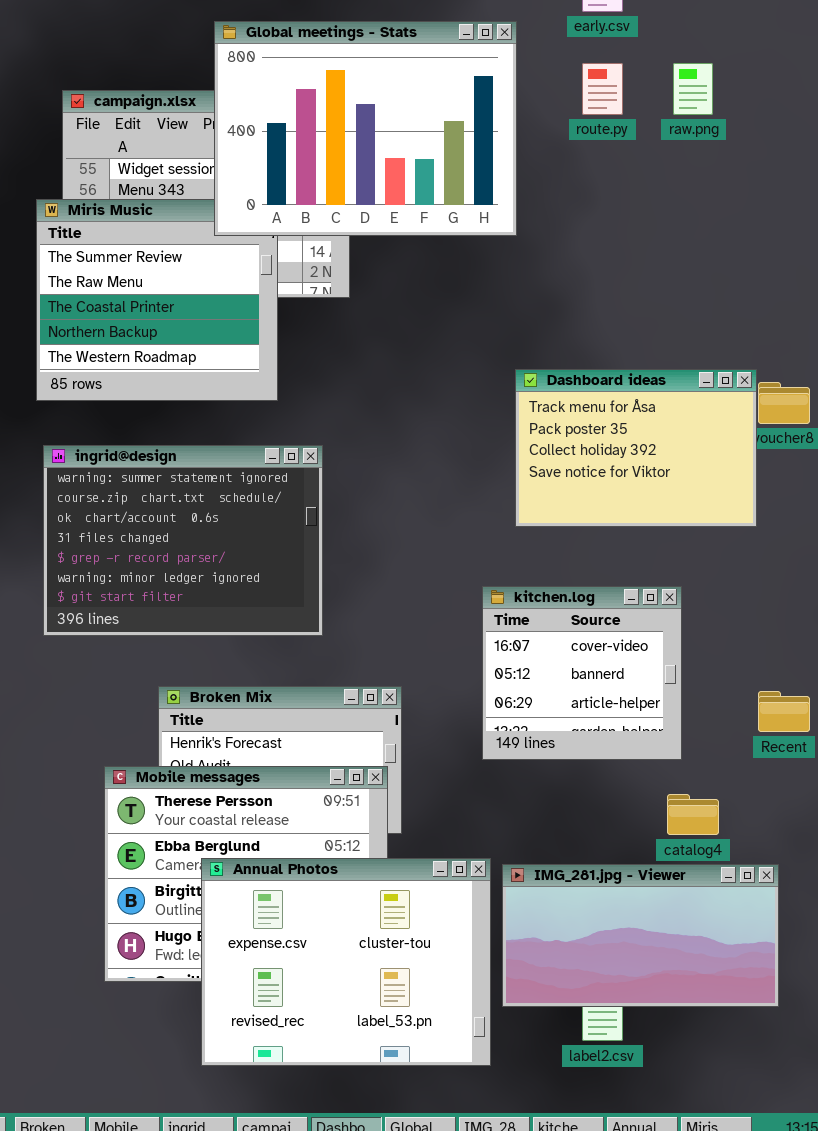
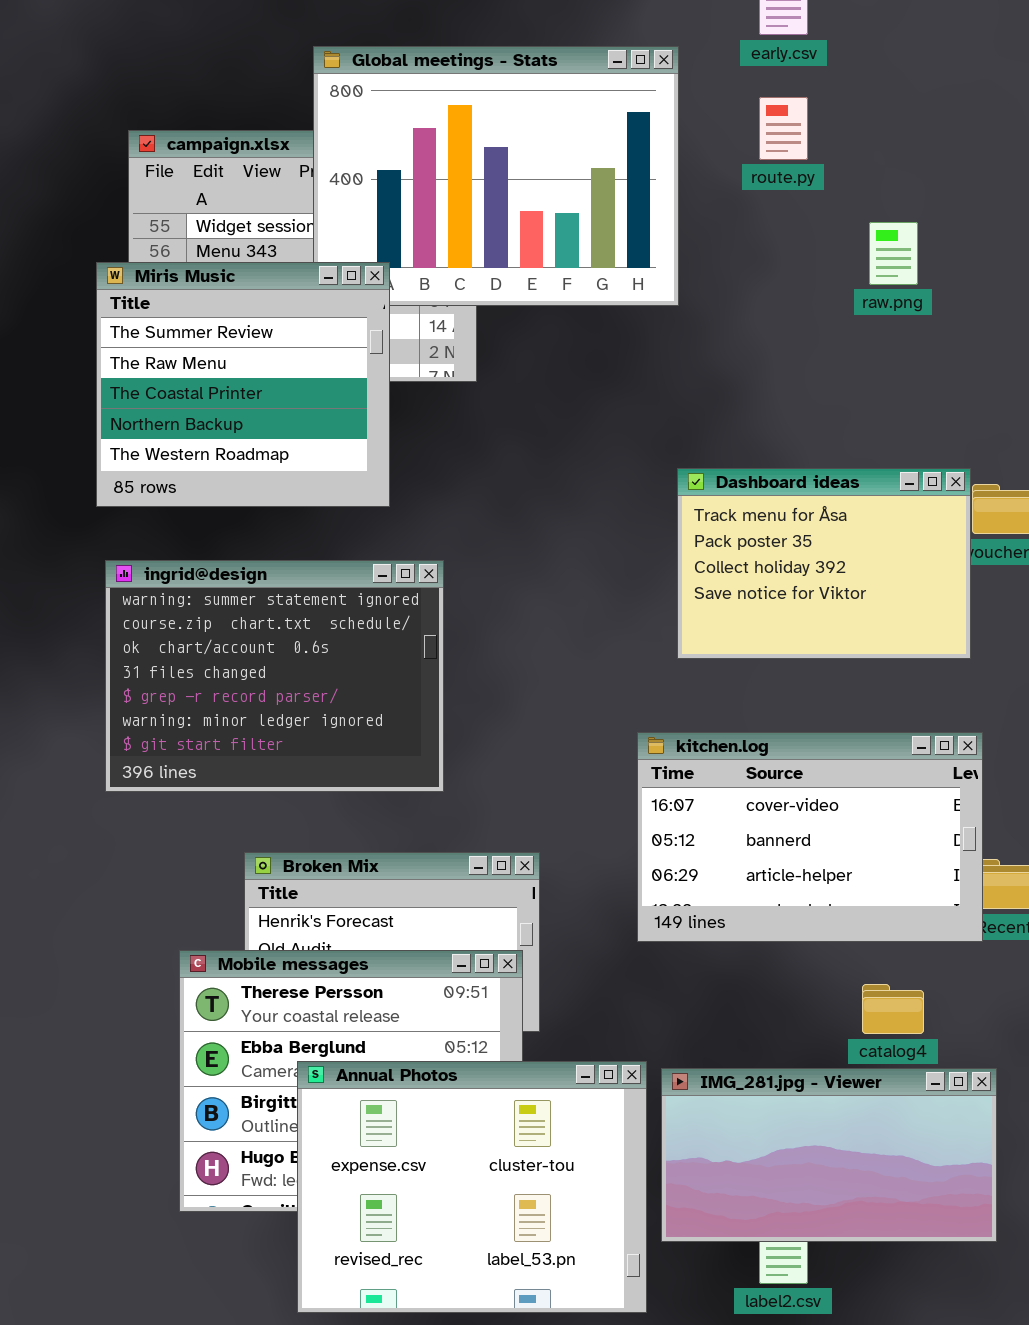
raw.png: [673,63,713,115] -> [869,222,918,285], moved
Miris Music: [36,199,278,401] -> [96,262,390,507], raised
kitchen.log: [482,586,682,760] -> [637,732,983,942], resized

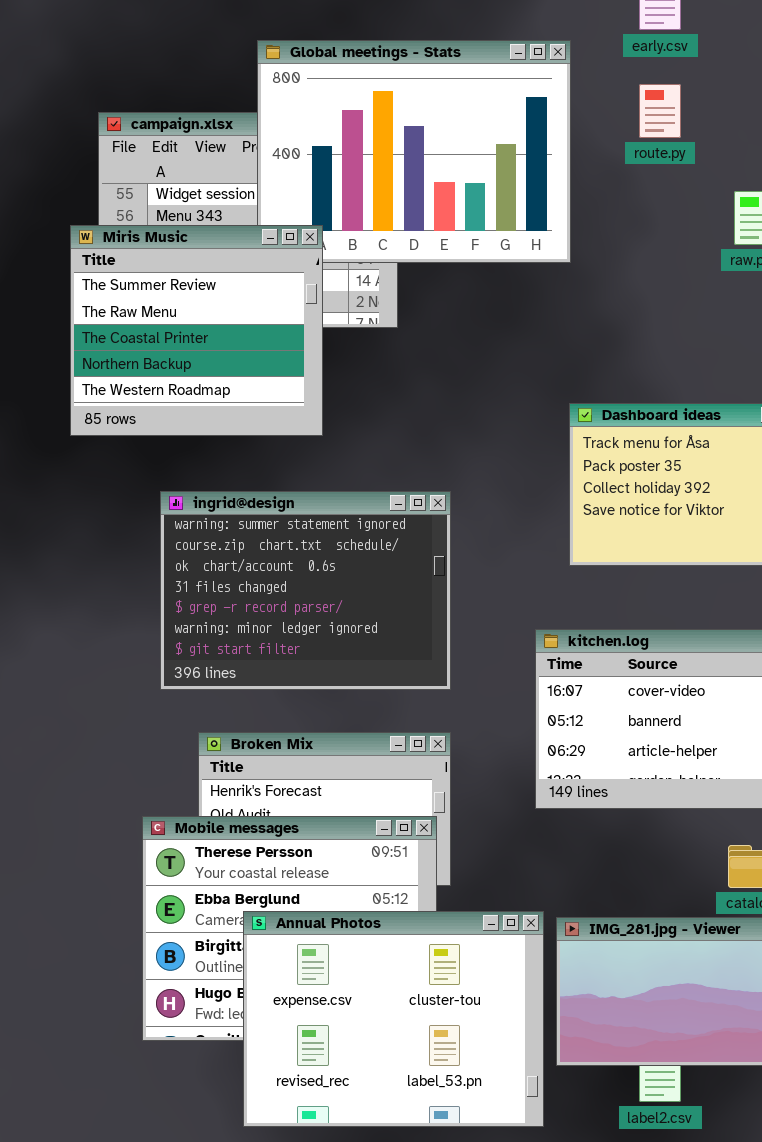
ingrid@design: [105,560,444,792] -> [160,491,451,690], moved

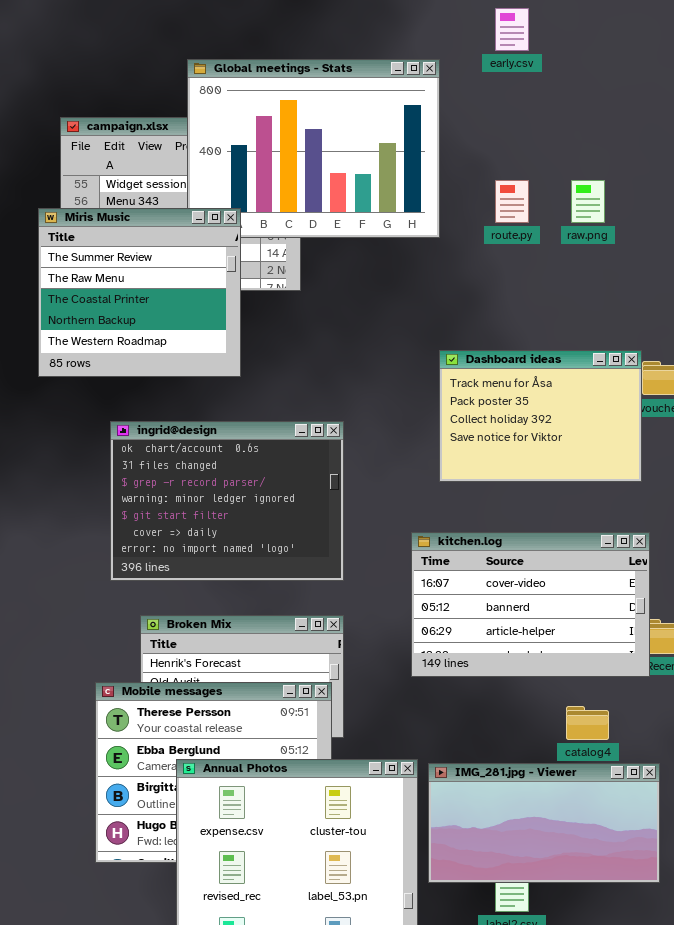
route.py: [639,84,681,138] -> [495,180,529,223], moved
ingrid@design: [160,491,451,690] -> [110,421,344,581], scrolled down 2 rows

